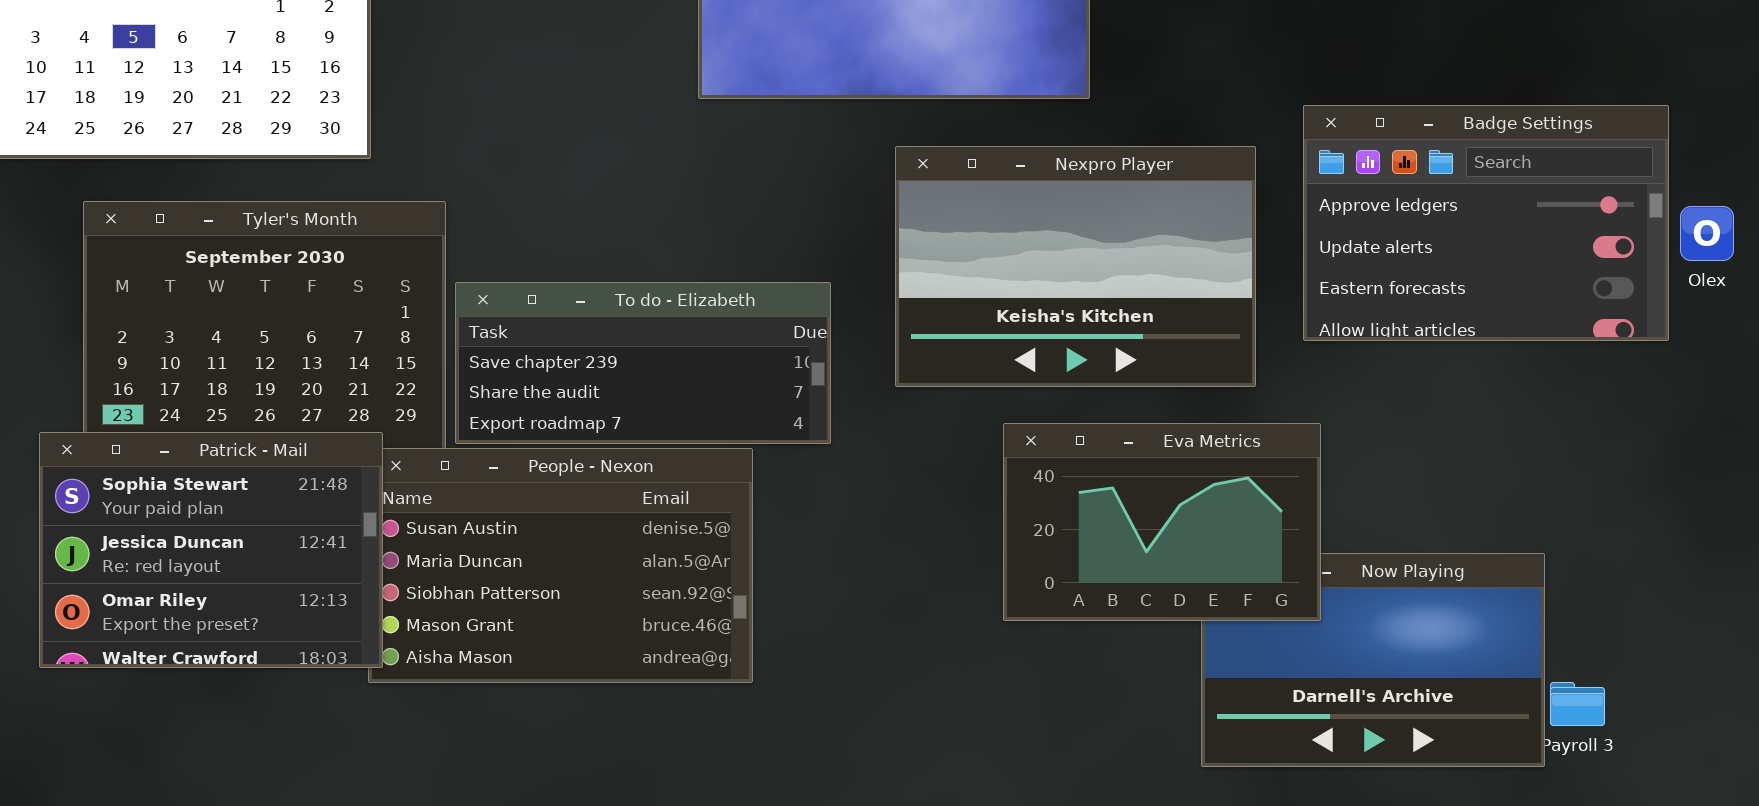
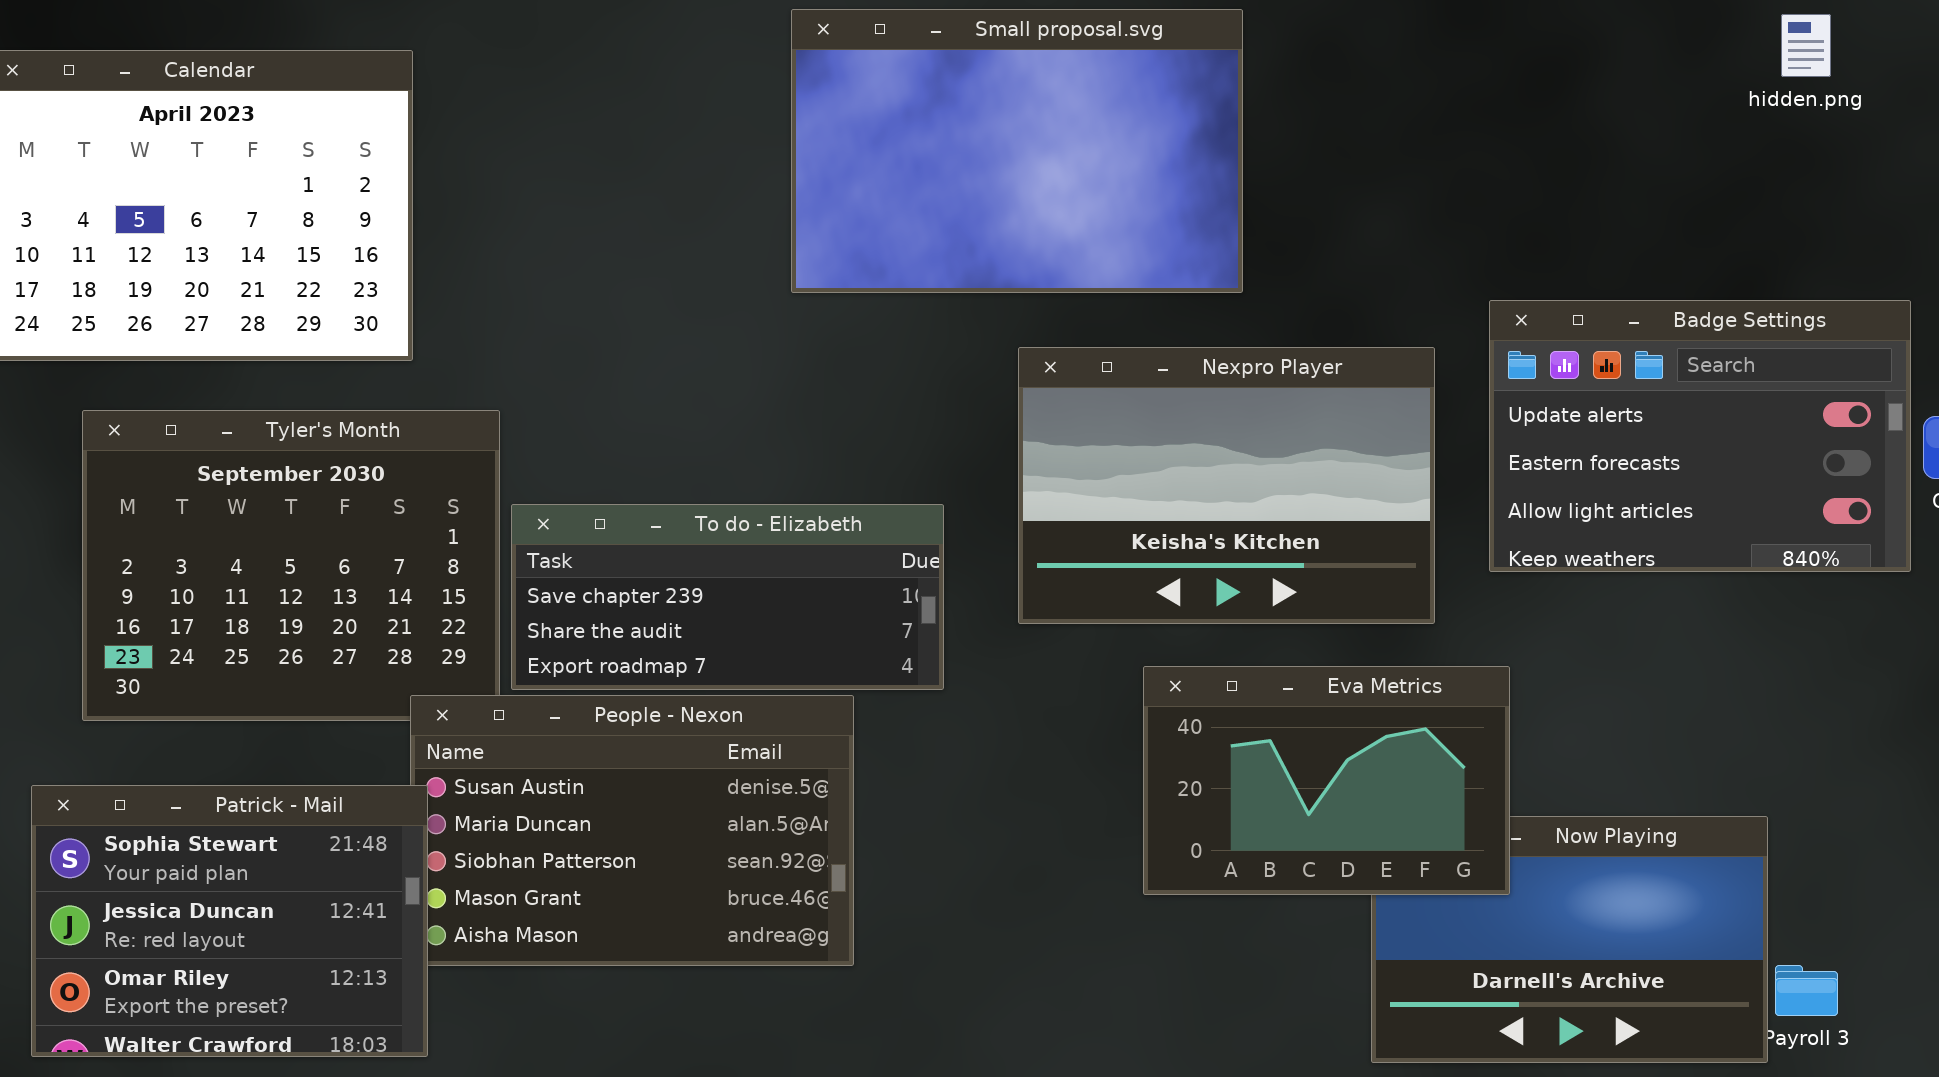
Badge Settings: [1303,105,1669,341] -> [1489,300,1911,572], scrolled down 1 row
Patrick - Mail: [39,432,383,668] -> [31,785,428,1057], moved

